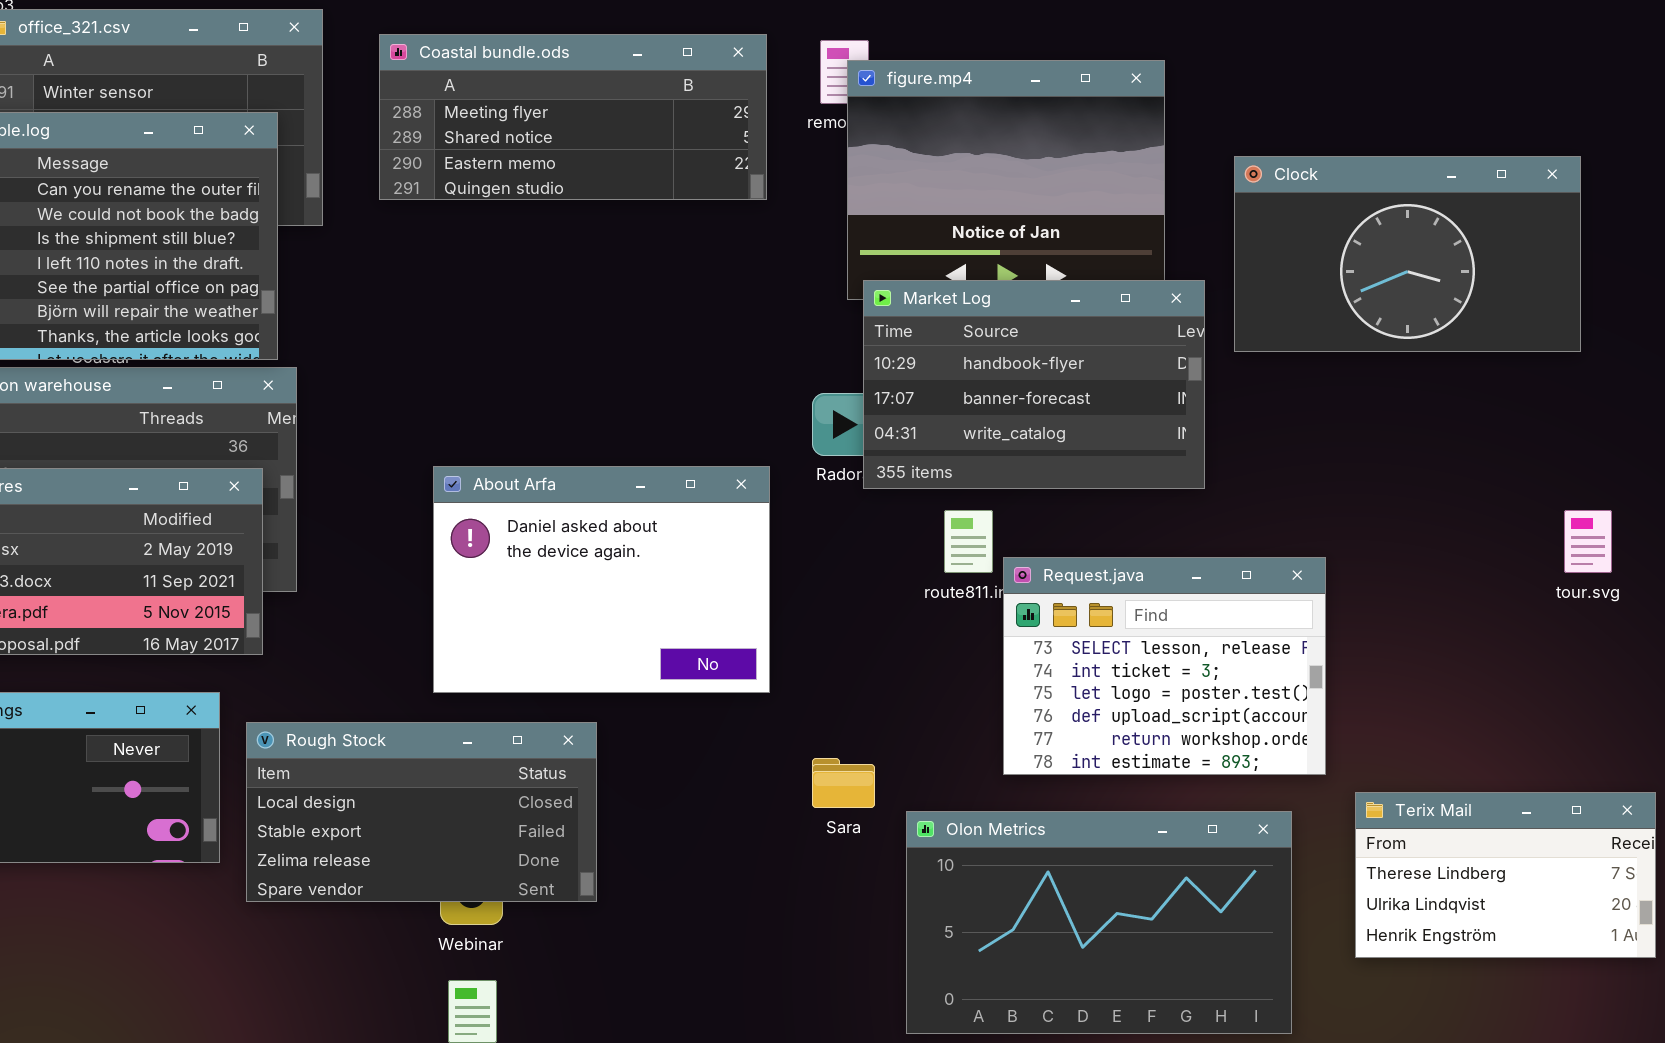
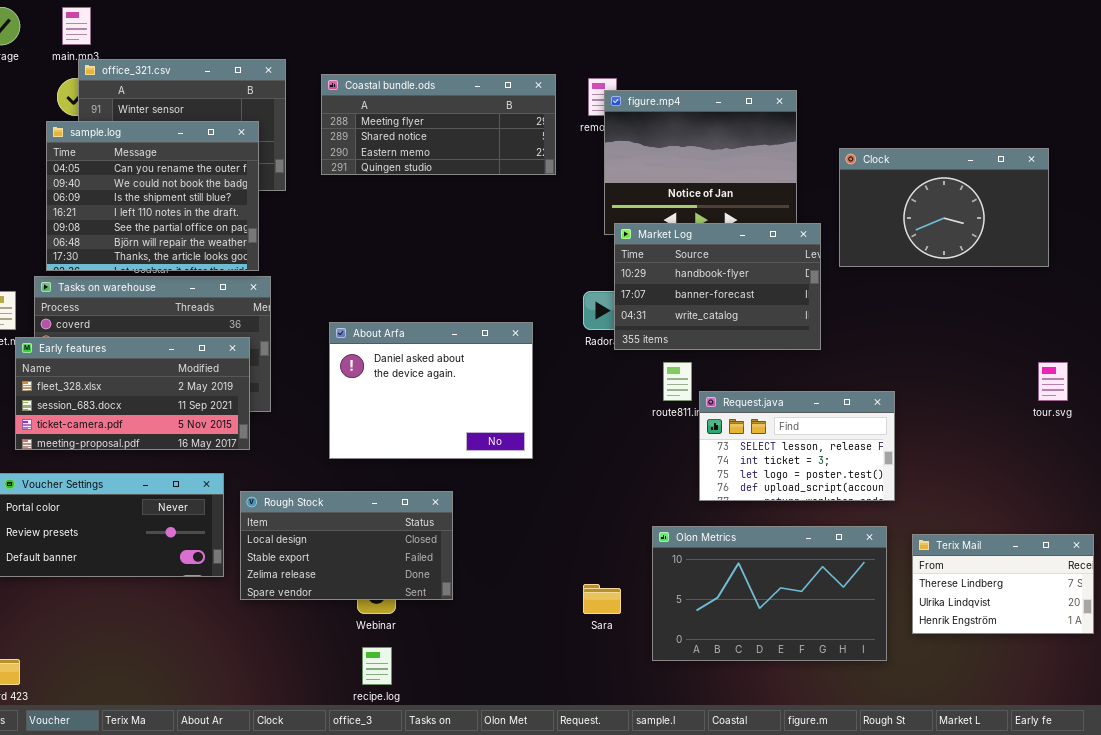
About Arfa: [433,466,770,693] -> [329,322,533,459], moved
Request.java: [1003,557,1326,775] -> [699,391,895,501], resized
Sara: [812,758,875,808] -> [583,584,621,614], moved
Olon Metrics: [906,811,1292,1034] -> [652,526,887,661], moved

